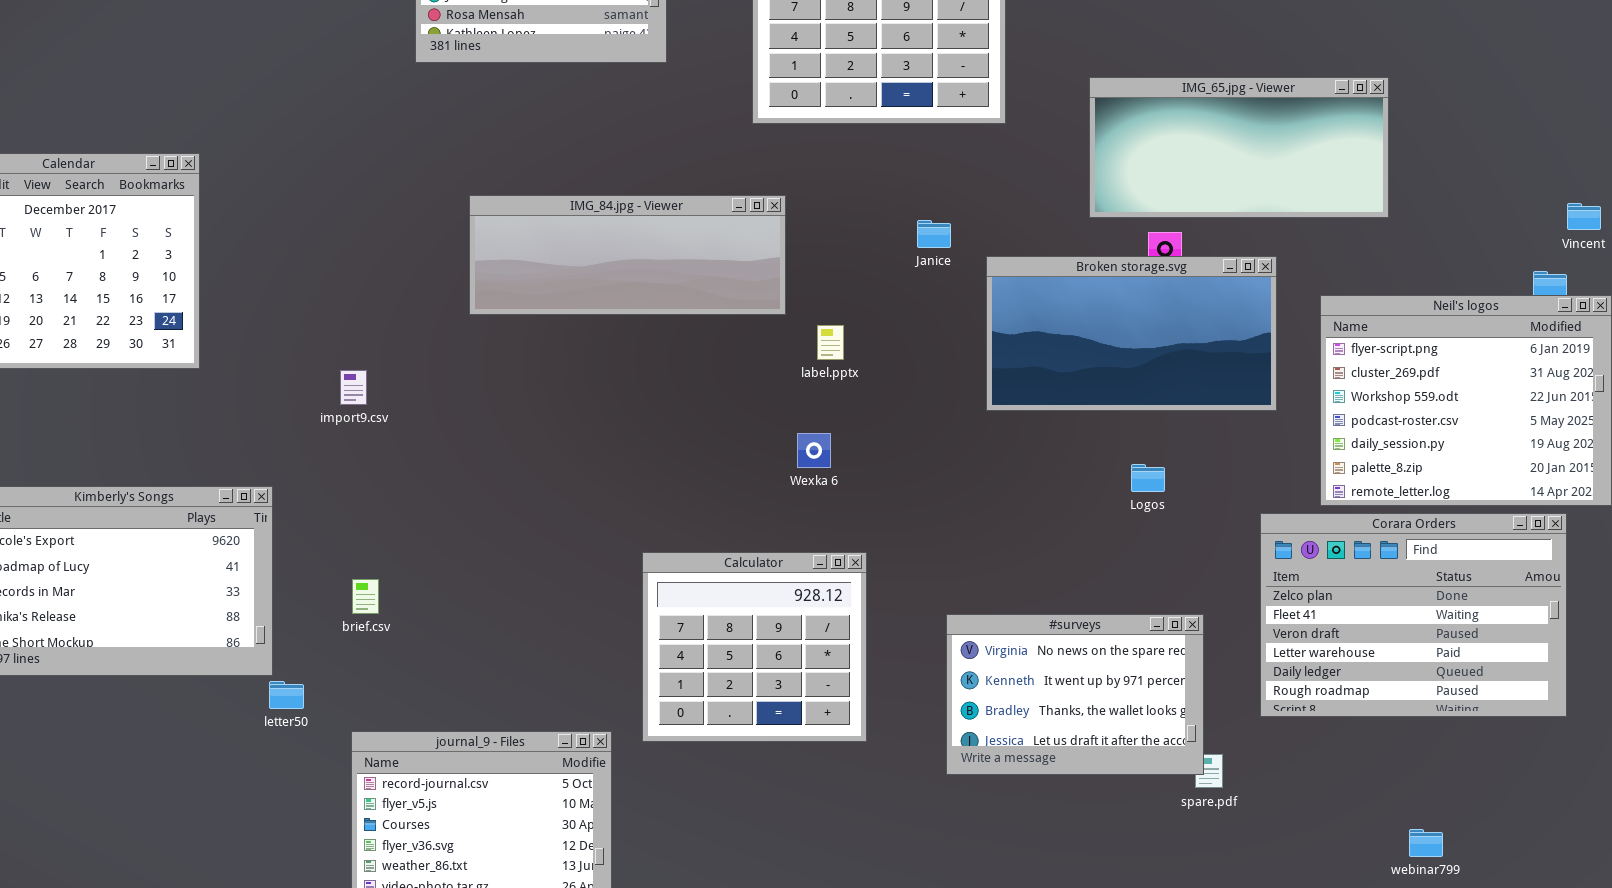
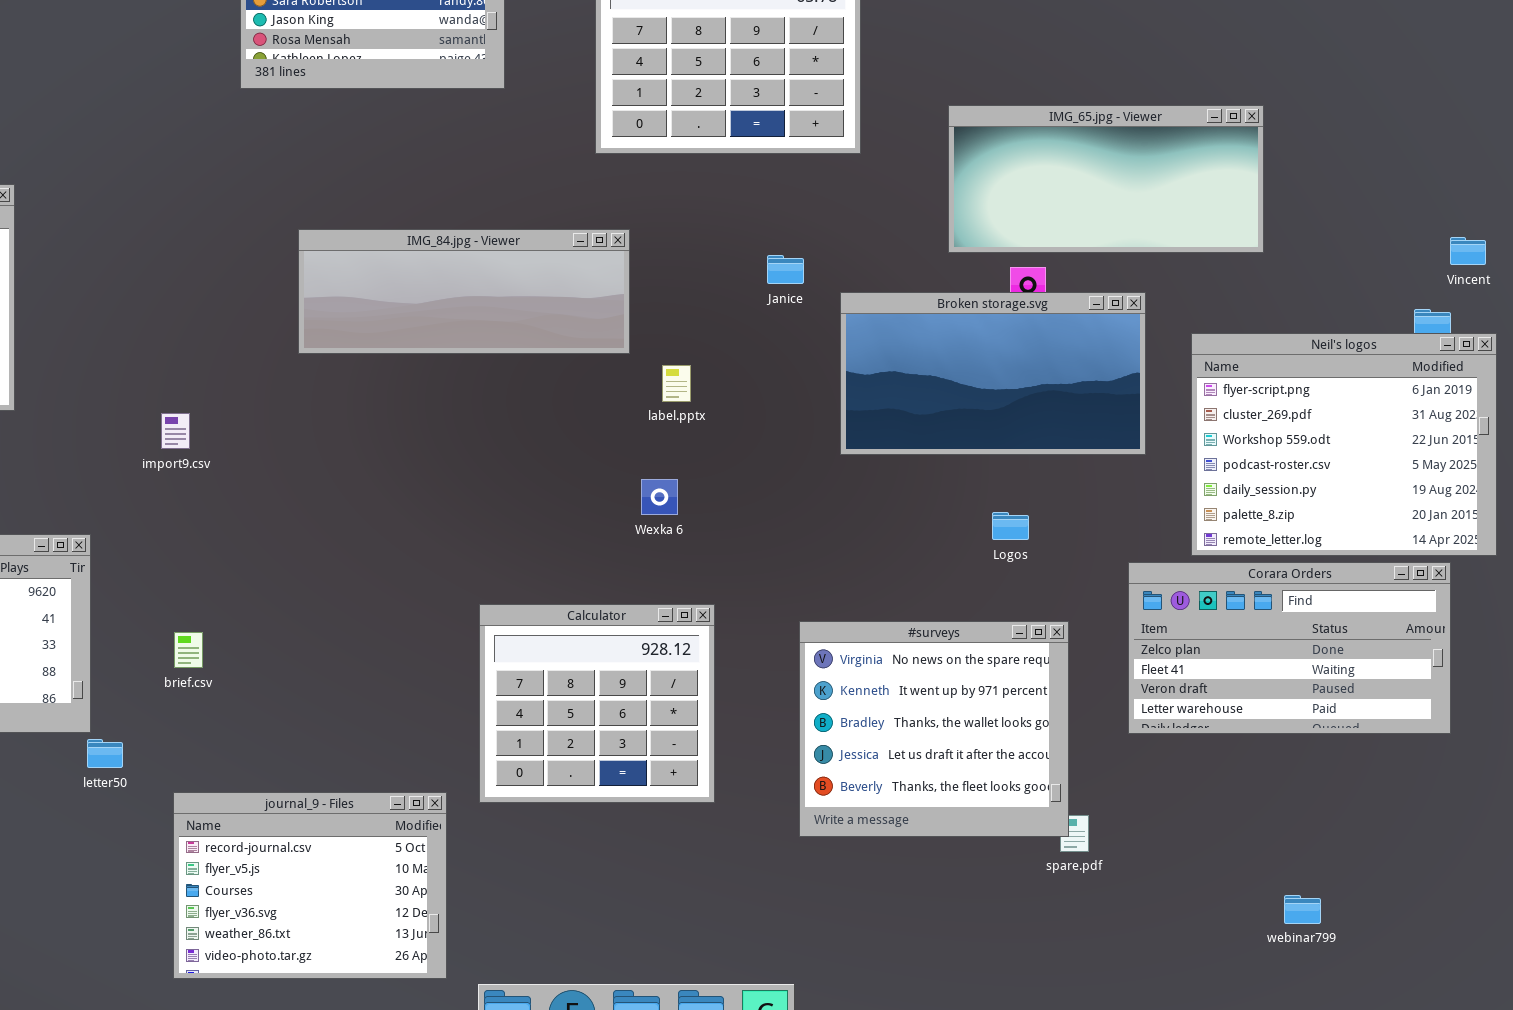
Corara Orders: [1260,513,1567,717] -> [1128,562,1451,734], resized
#surveys: [946,614,1204,775] -> [799,621,1069,837], resized

